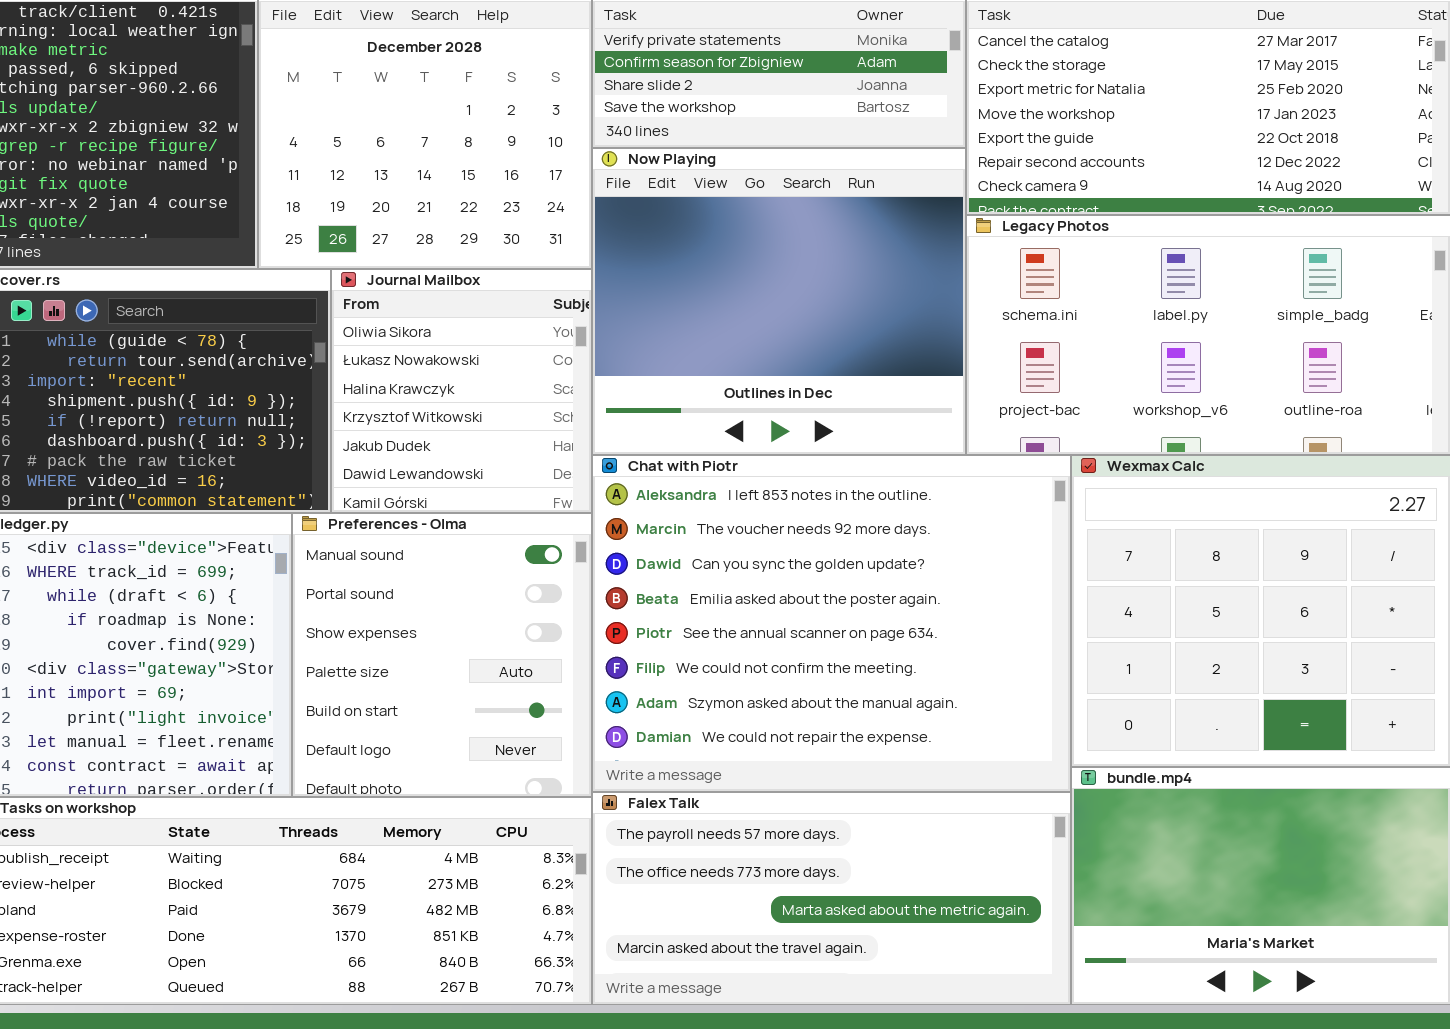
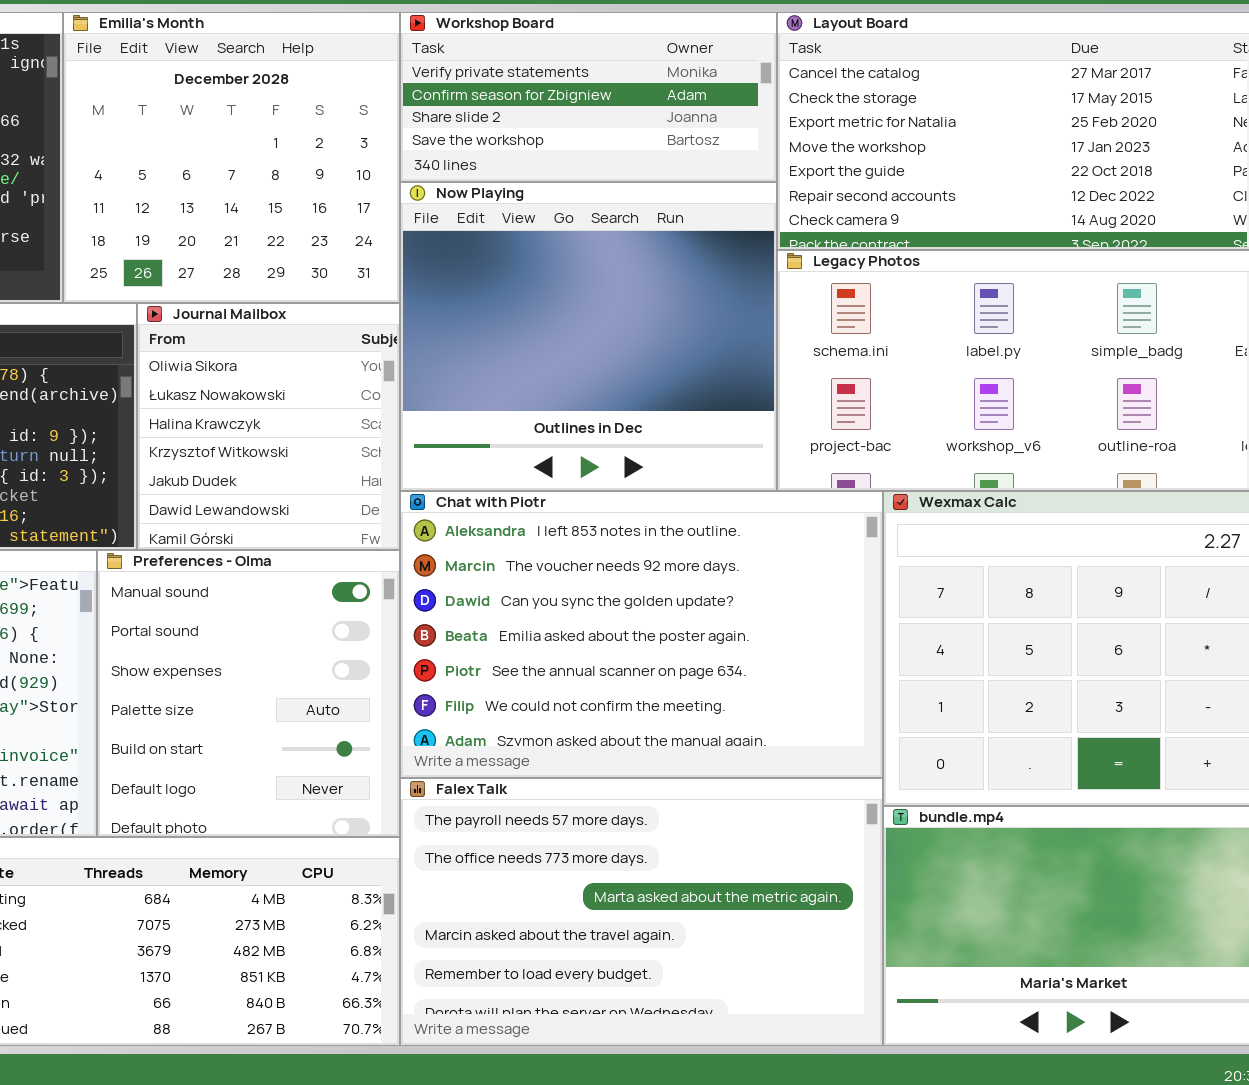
Chat with Piotr: [592,455,1071,792] -> [400,491,883,778], resized
Falex Talk: [592,792,1071,1005] -> [400,778,883,1046], resized

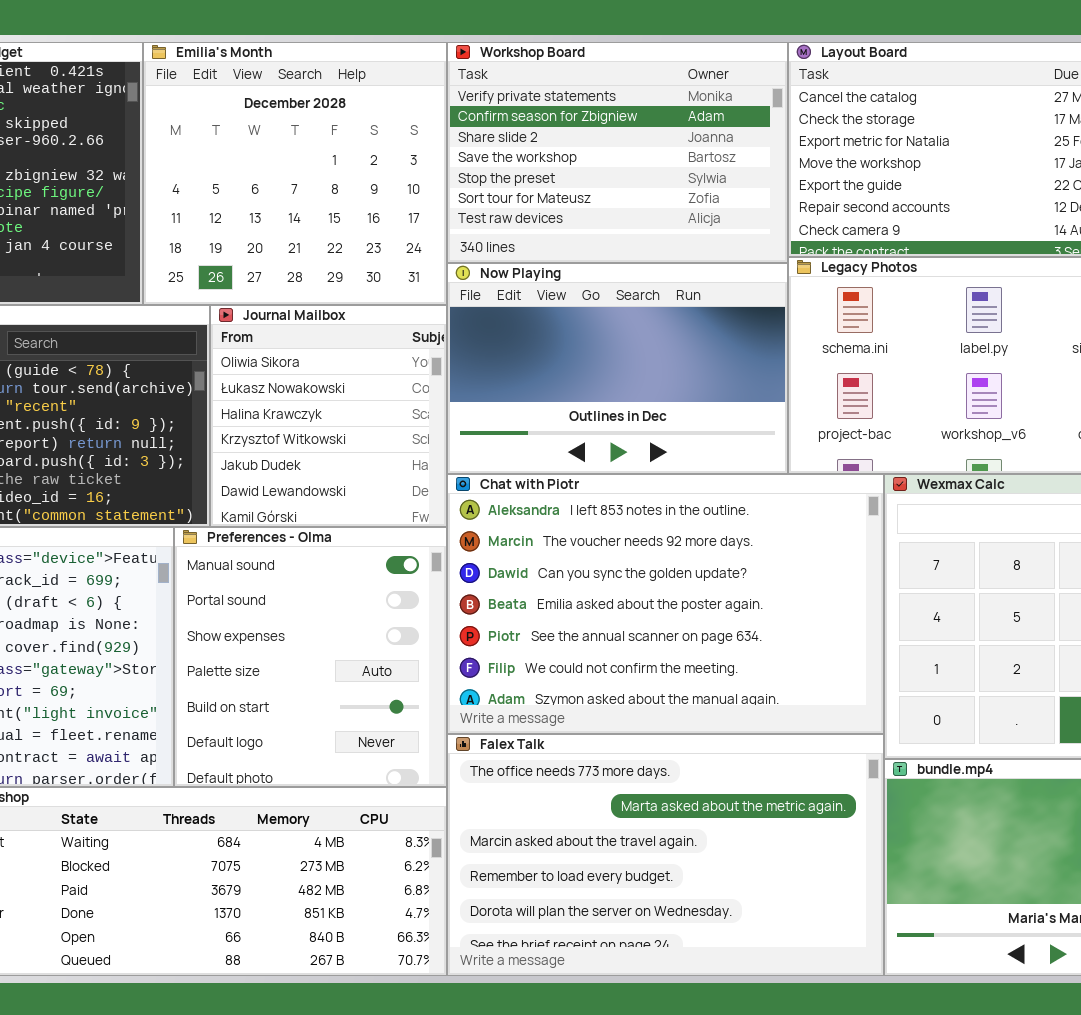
Workshop Board: [400,12,777,182] -> [447,42,788,263], resized
Now Playing: [400,182,777,491] -> [447,263,788,474], resized
Falex Talk: [400,778,883,1046] -> [447,734,884,976], scrolled down 1 row

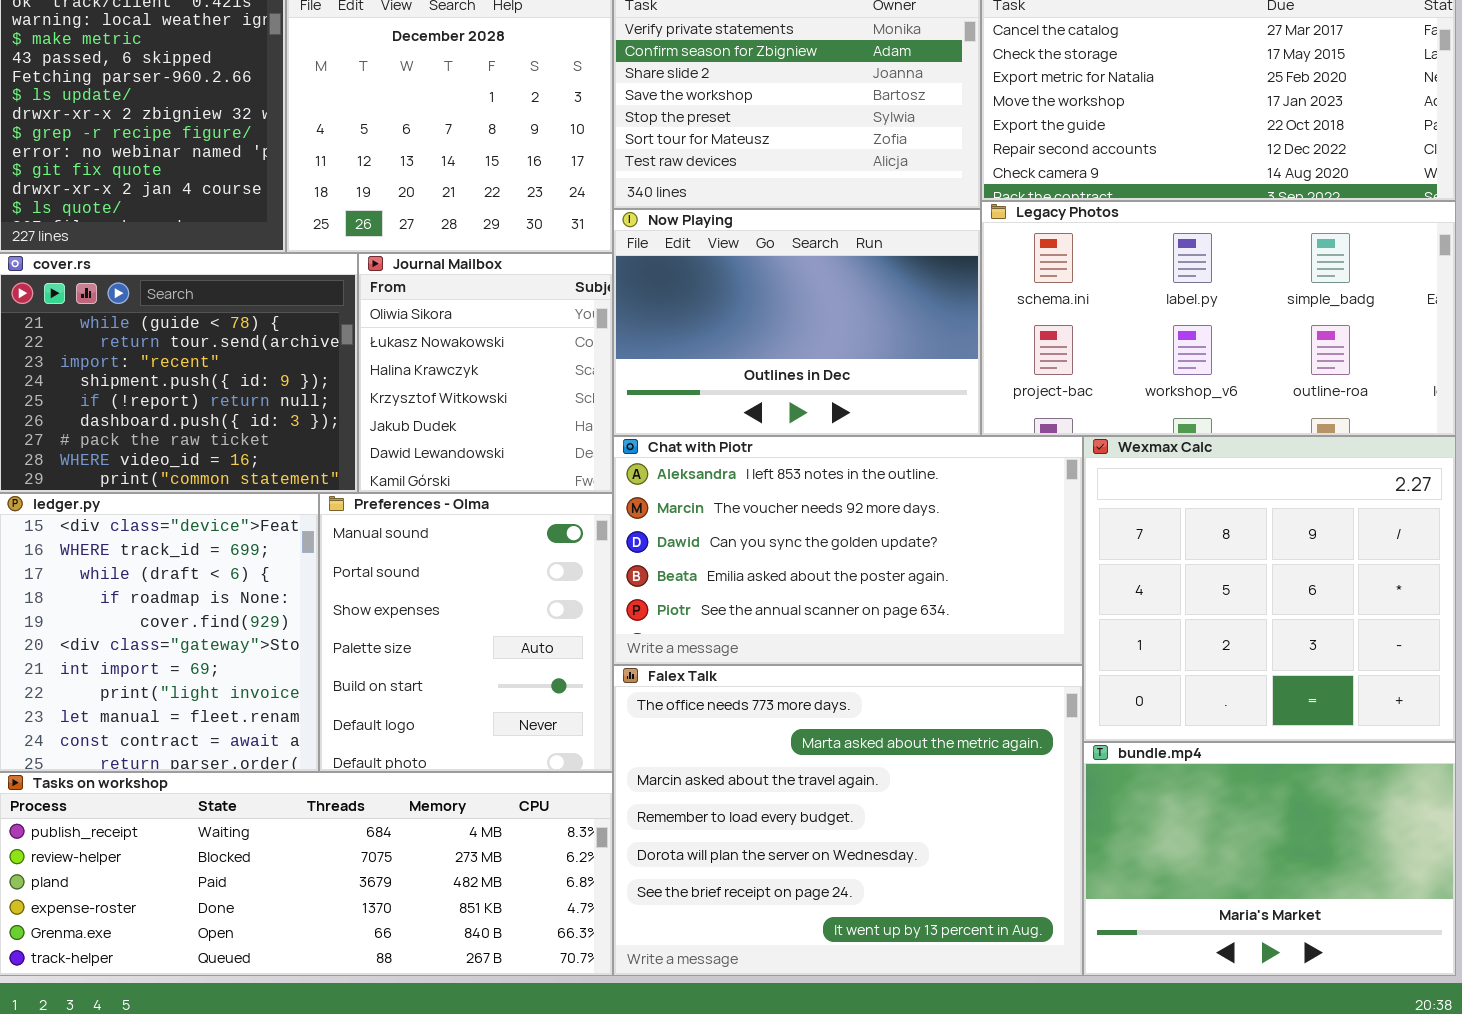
Chat with Piotr: [447,474,884,734] -> [613,436,1083,665], resized
Falex Talk: [447,734,884,976] -> [613,665,1083,976], resized

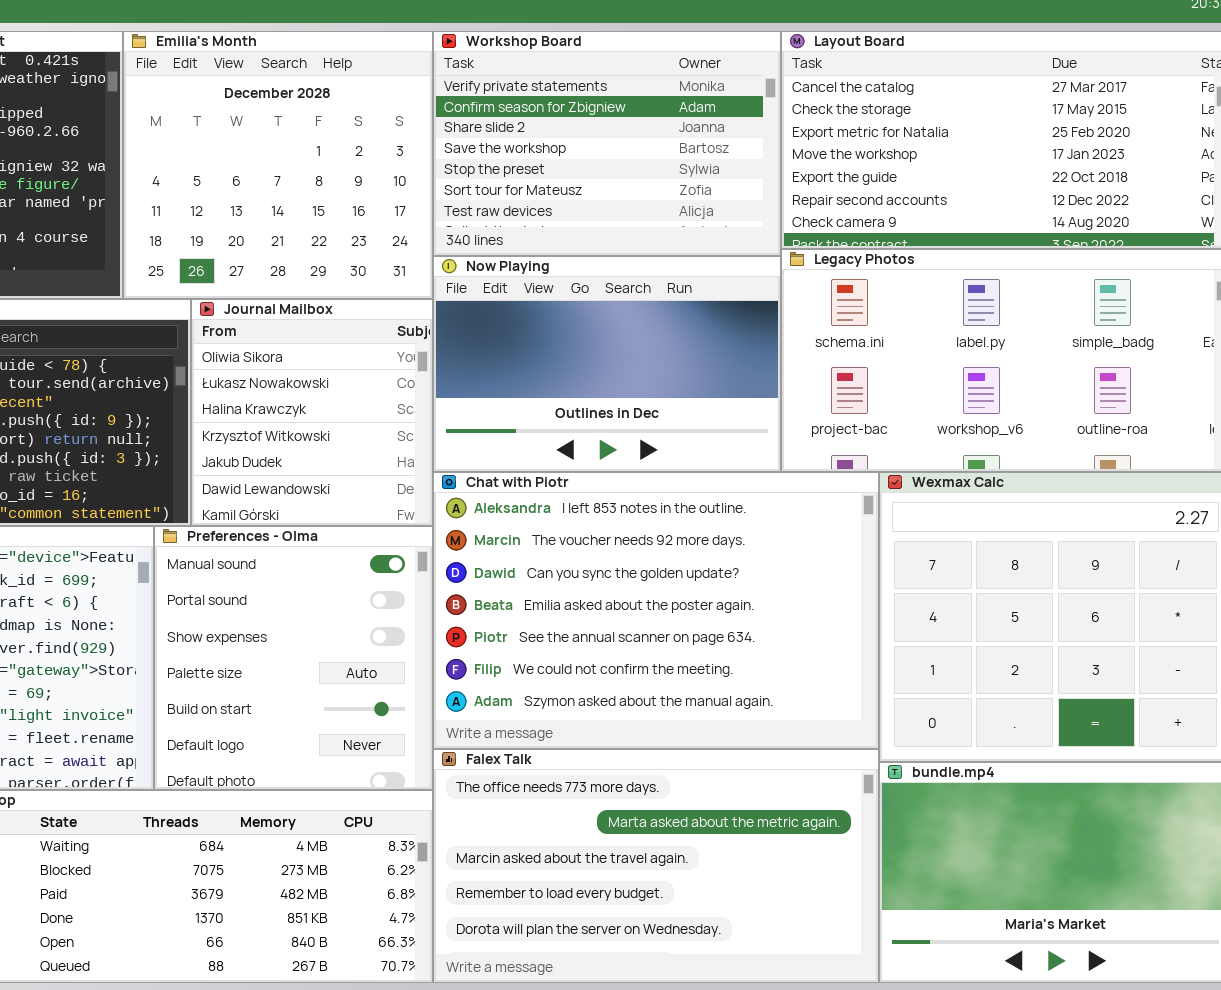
Chat with Piotr: [613,436,1083,665] -> [433,472,879,749], resized
Falex Talk: [613,665,1083,976] -> [433,749,879,983], resized

